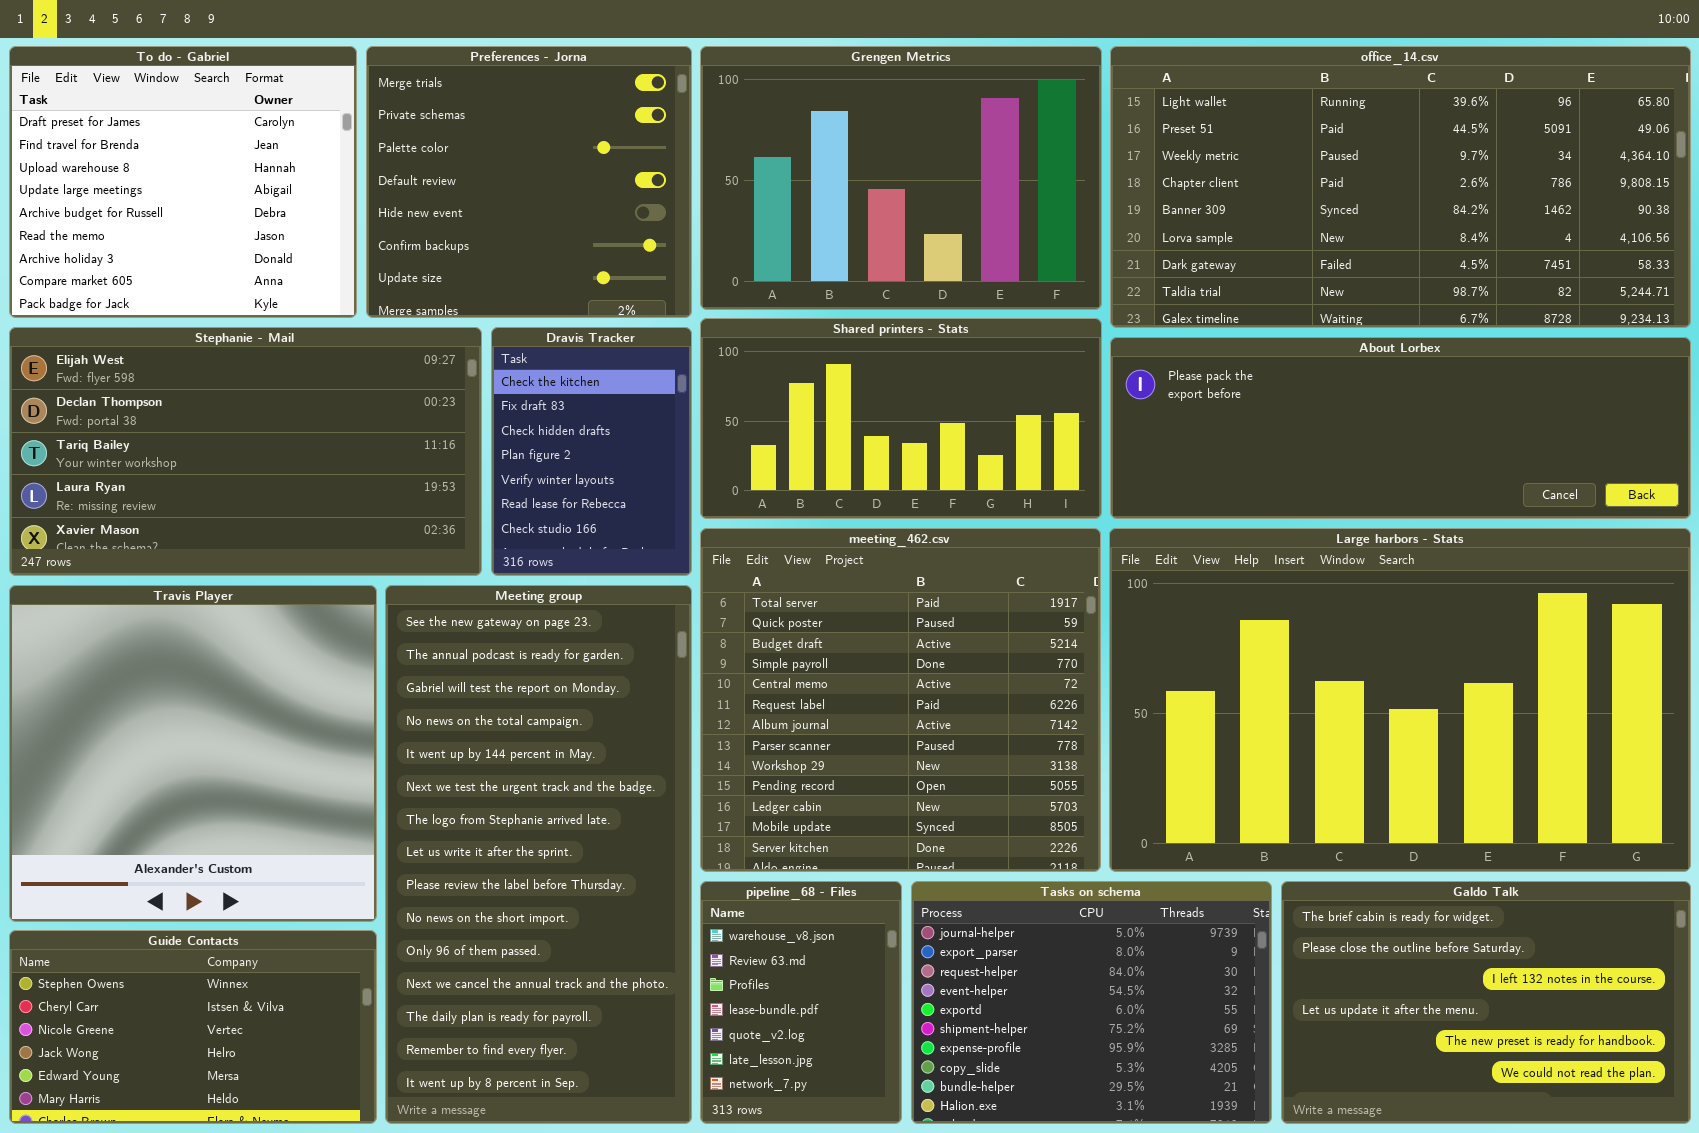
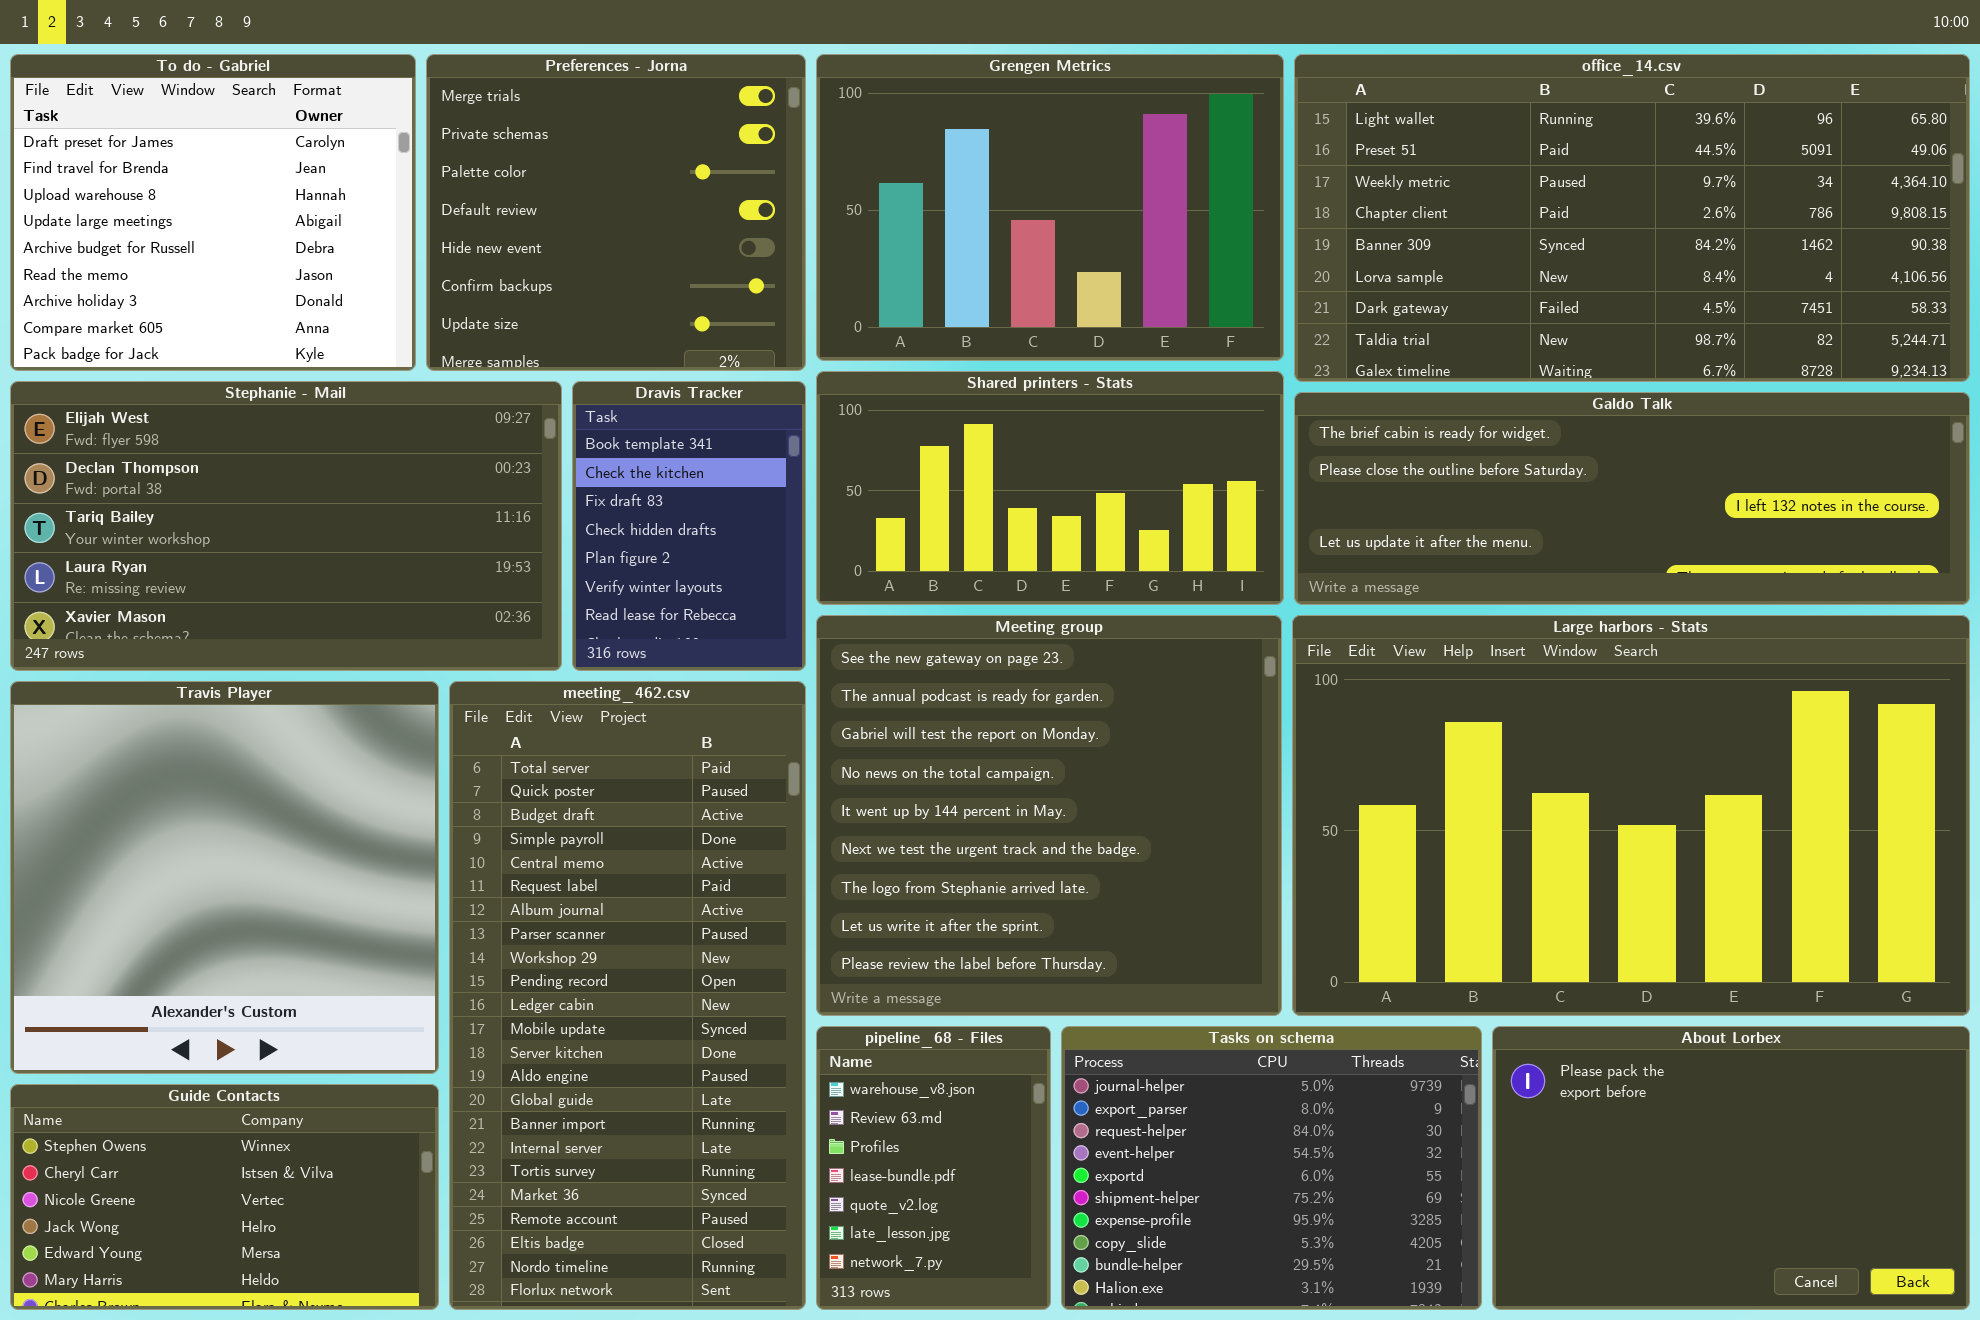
Dravis Tracker: [491,327,692,576] -> [572,381,806,671], scrolled up 1 row
About Lorbex: [1110,337,1691,519] -> [1492,1026,1970,1310], moved, resized
meeting_462.csv: [700,528,1101,872] -> [449,681,806,1310], moved, resized
Meeting group: [385,585,692,1124] -> [816,615,1282,1016], moved, resized
Galdo Talk: [1281,881,1691,1124] -> [1294,392,1970,605], moved, resized

